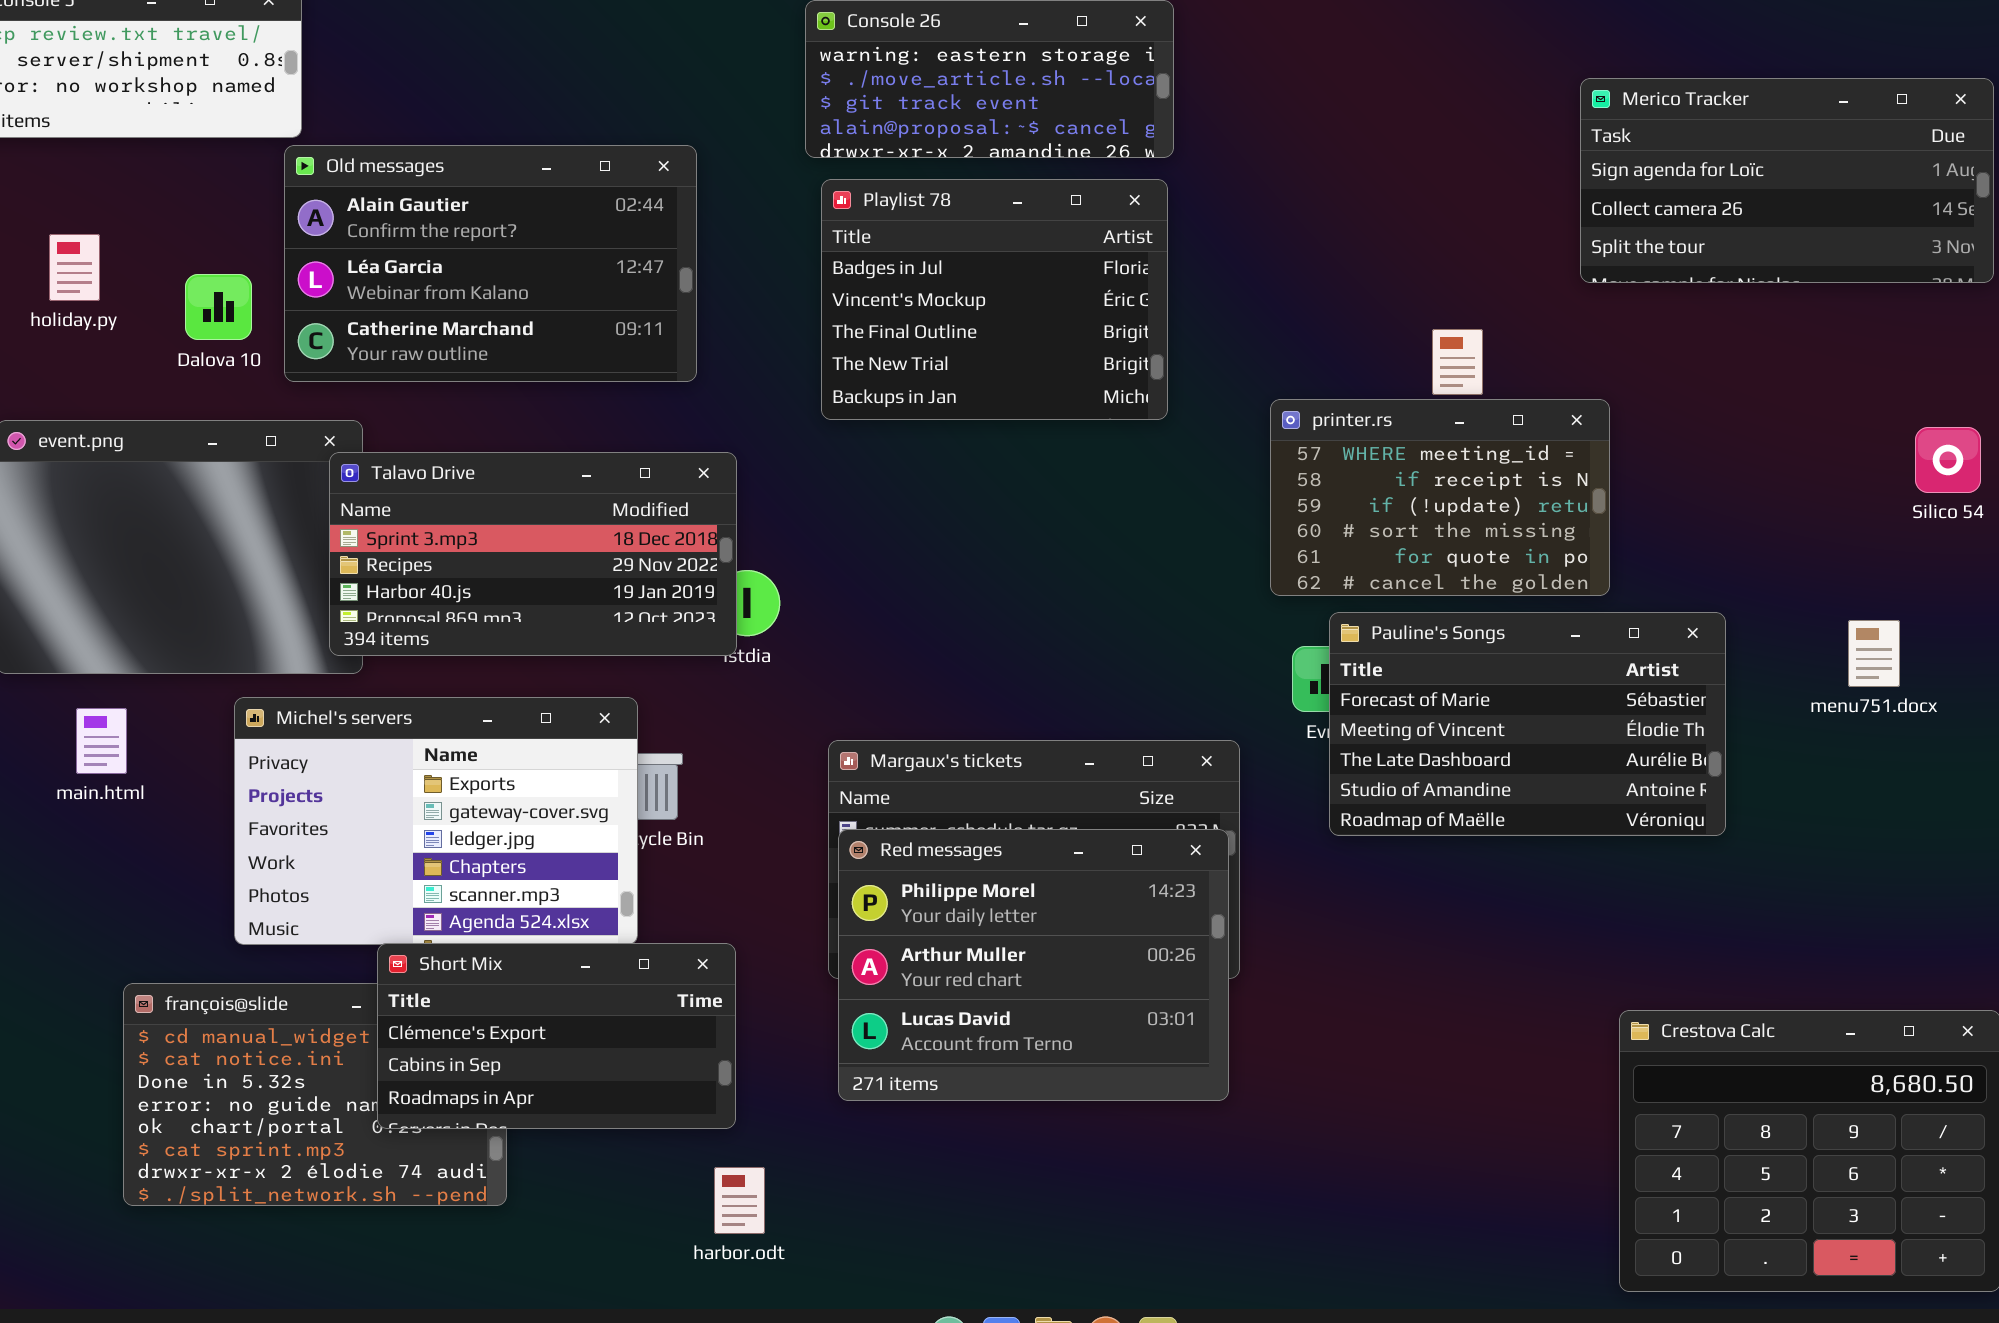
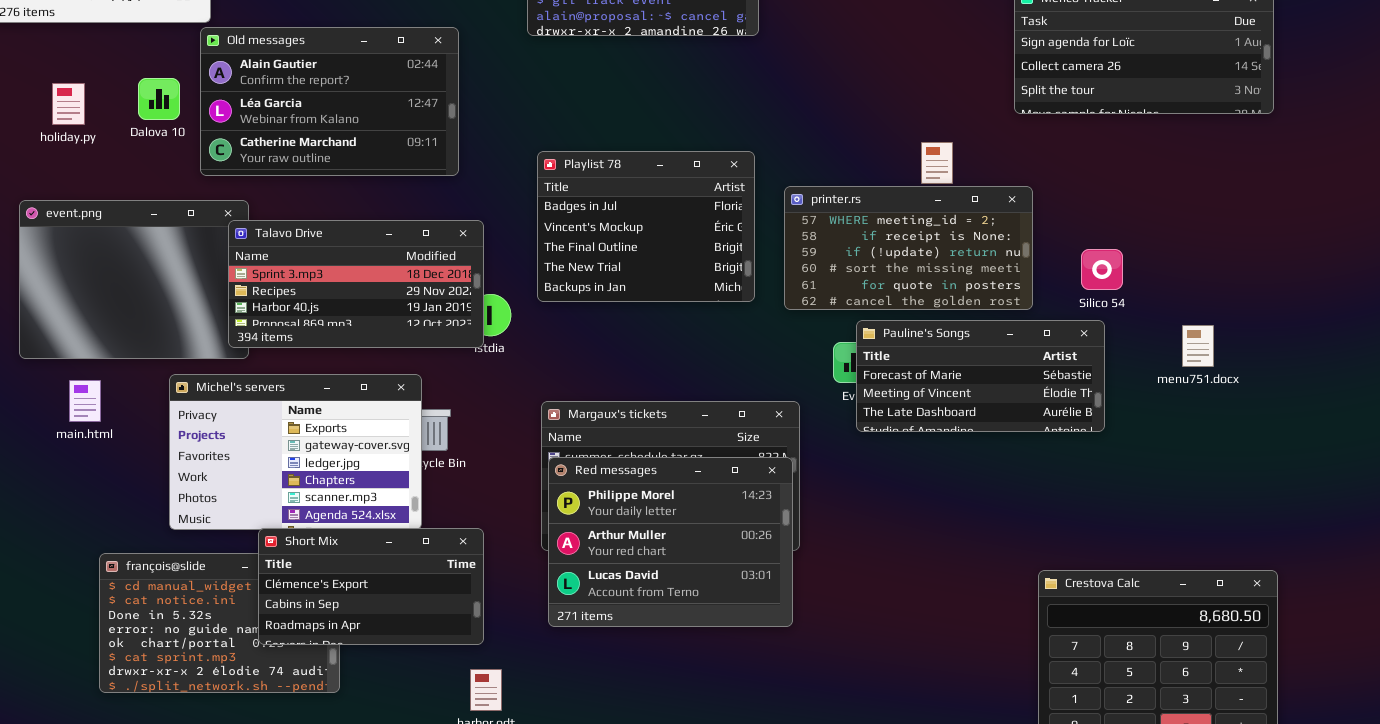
Playlist 78: [821,179,1168,420] -> [537,151,755,302], moved
Dalova 10: [185,274,252,340] -> [138,78,180,120], moved
printer.rs: [1270,399,1610,596] -> [784,186,1033,310], resized
Silico 54: [1915,427,1981,493] -> [1081,249,1123,290], moved
Pauline's Songs: [1329,612,1726,836] -> [856,320,1105,432], resized

